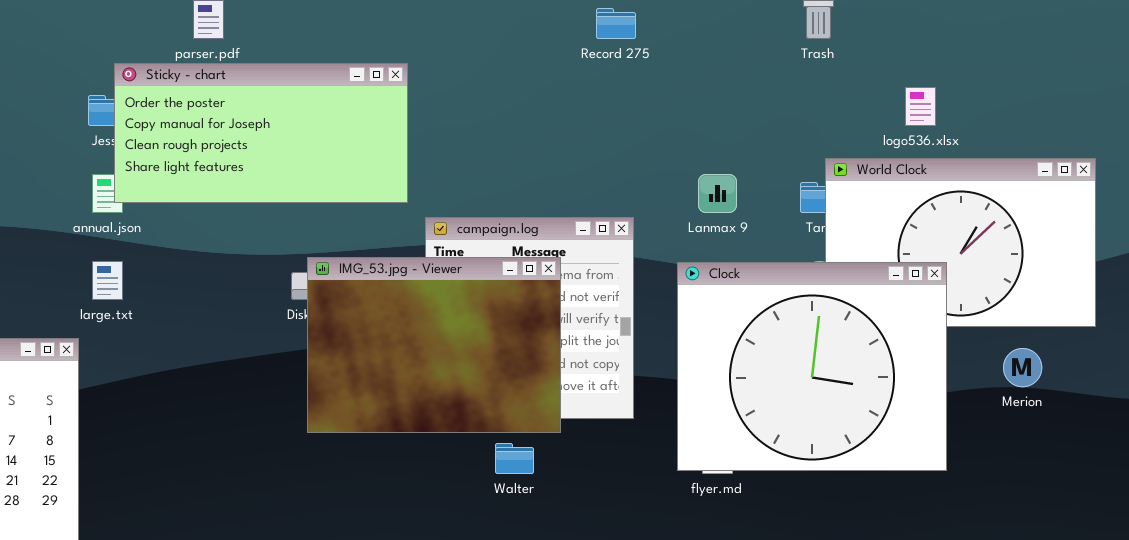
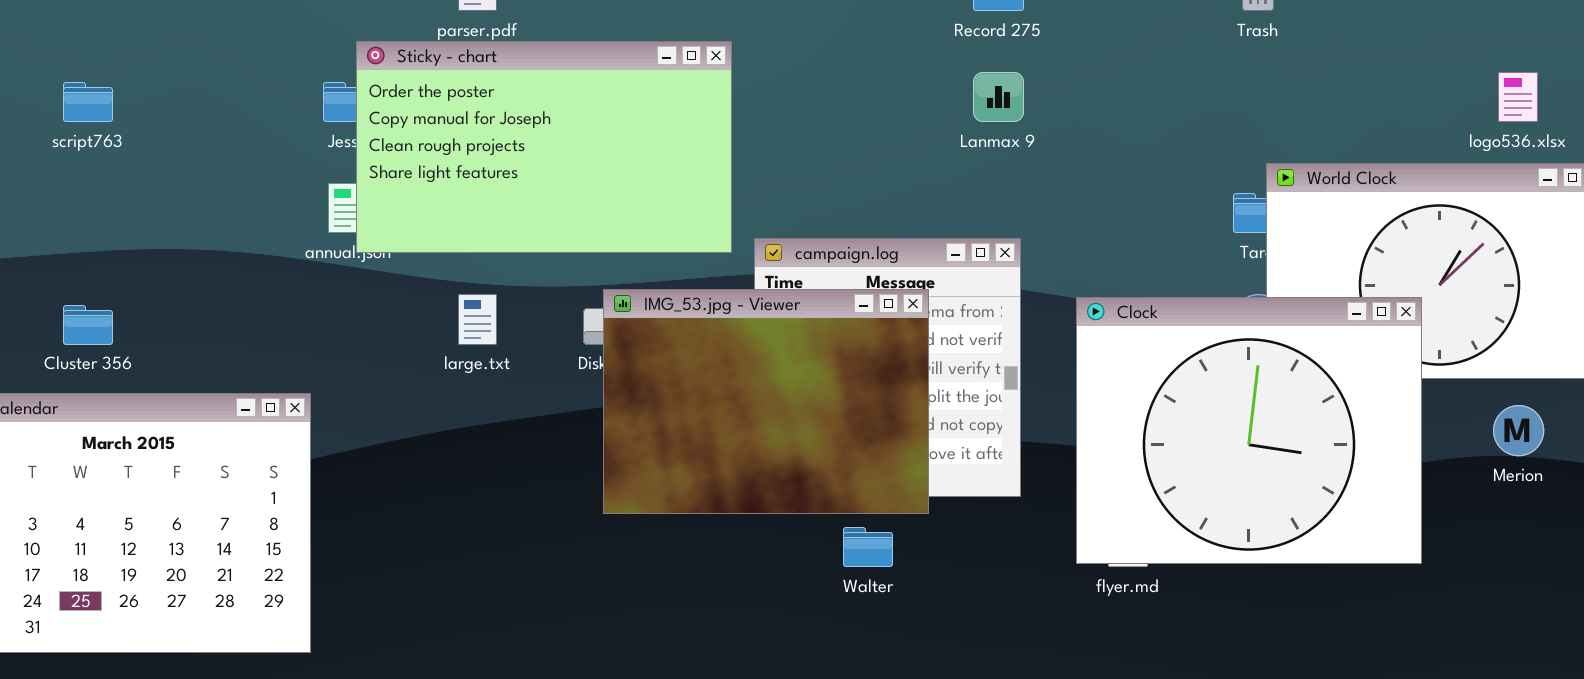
Sticky - chart: [114,63,408,203] -> [356,41,732,253], resized
logo536.xlsx: [905,87,936,126] -> [1498,72,1538,122], moved
Lanmax 9: [698,174,737,213] -> [973,72,1024,122], moved
large.txt: [92,261,123,300] -> [458,294,497,345], moved

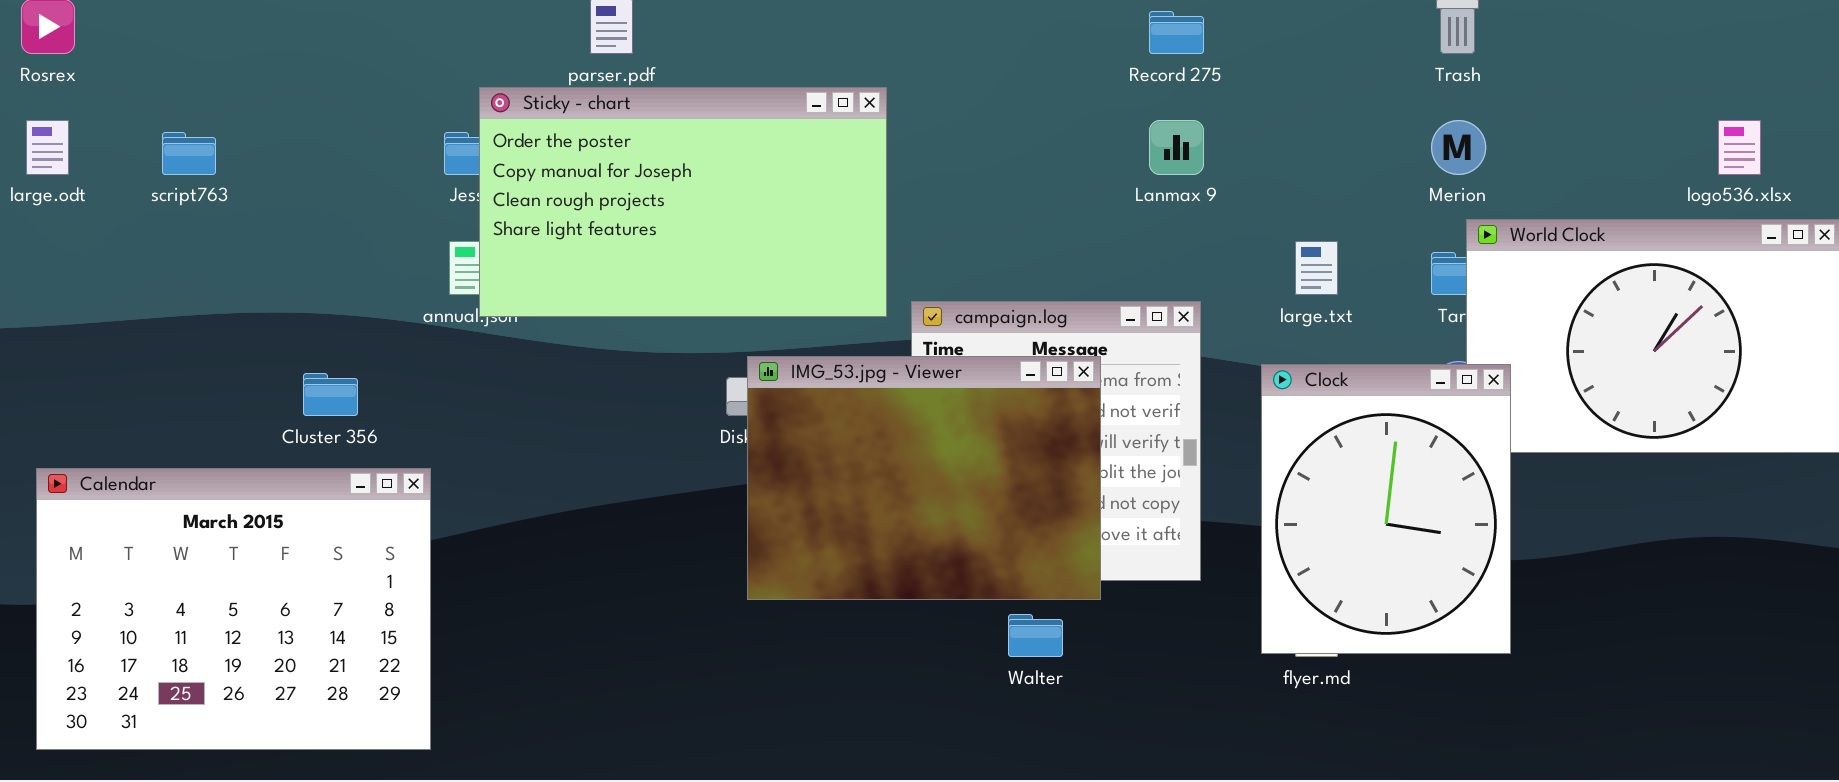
large.txt: [458,294,497,345] -> [1295,241,1338,295], moved
Clock: [1076,297,1422,564] -> [1261,364,1511,654], resized
Cluster 356: [63,305,113,345] -> [303,373,358,416], moved
Merion: [1493,405,1544,456] -> [1431,120,1486,175], moved

